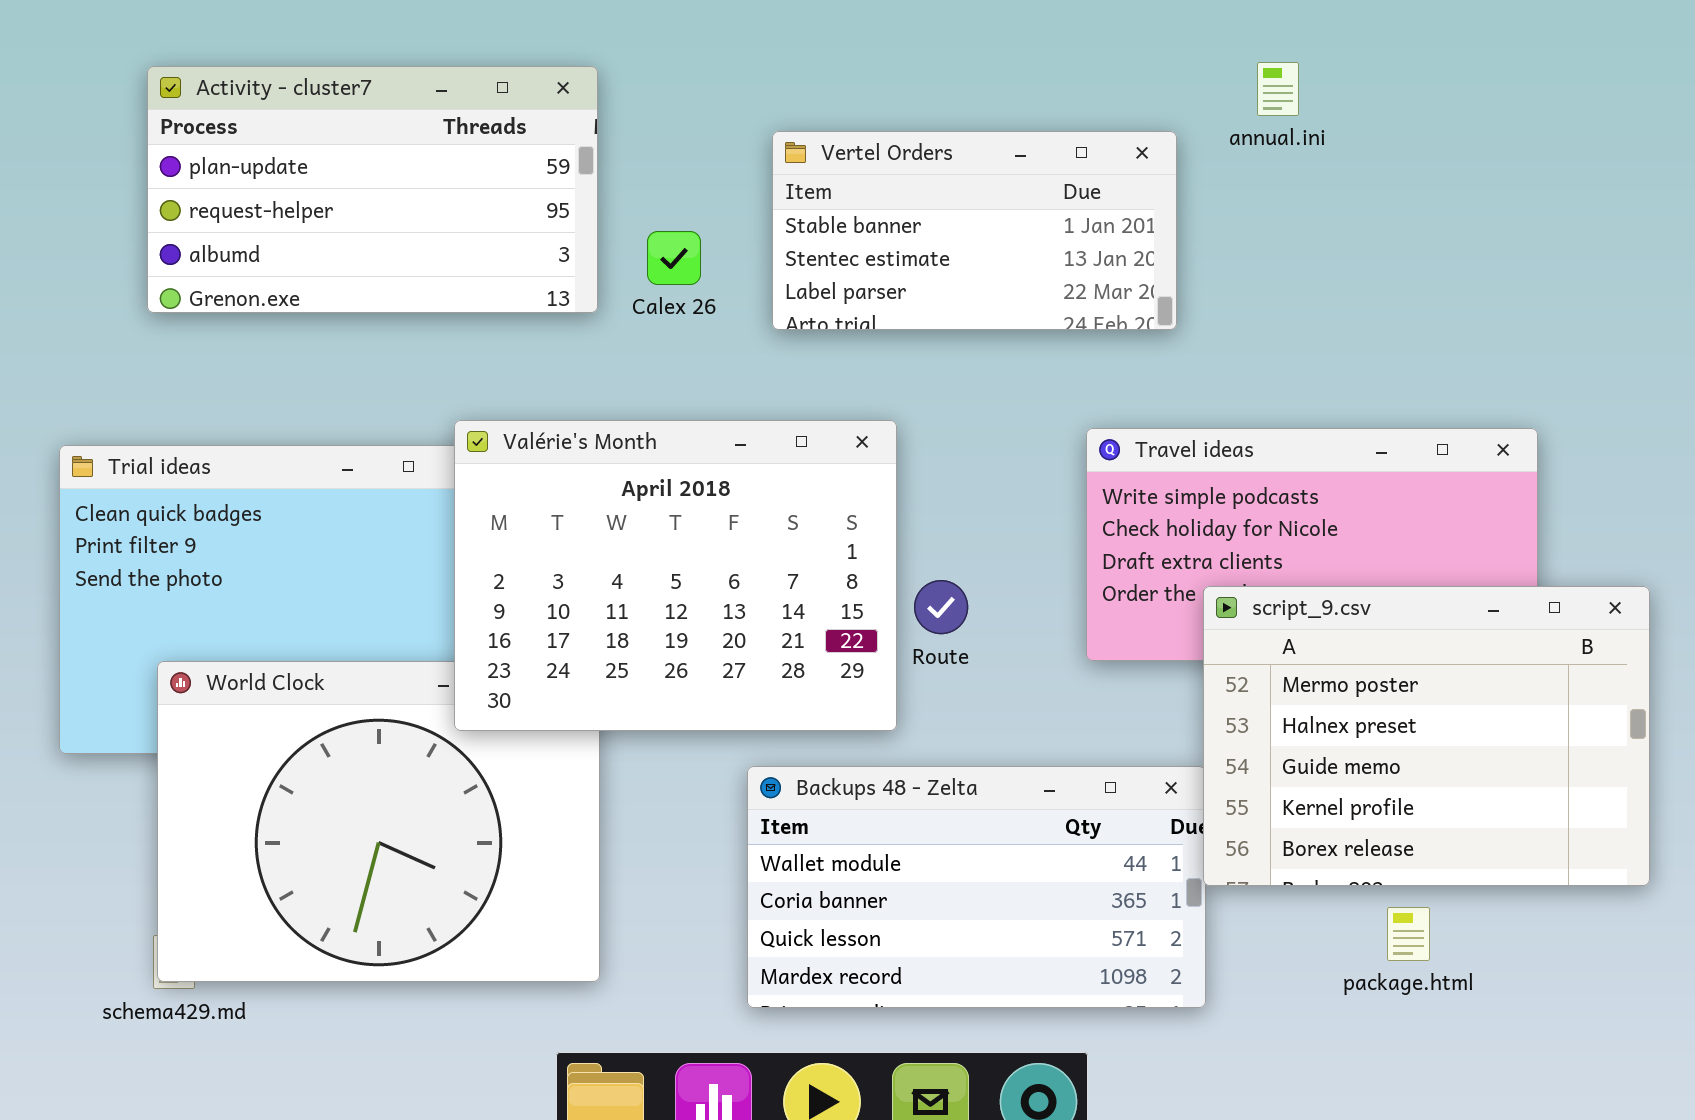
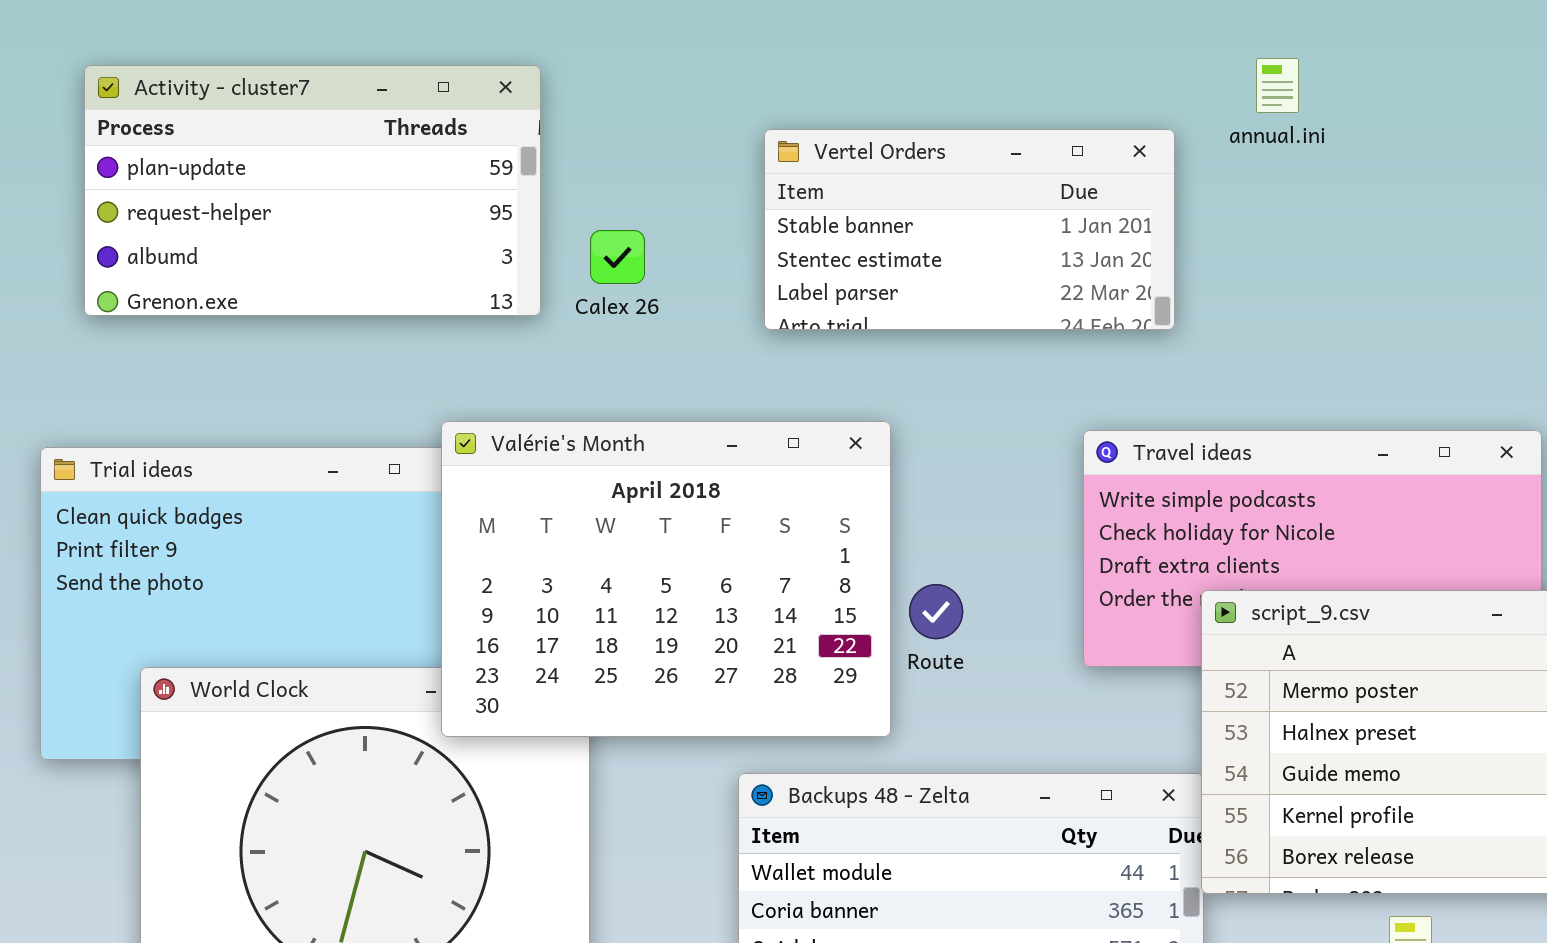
Activity - cluster7: [147,66,598,313] -> [84,65,541,316], moved
Calex 26: [647,231,701,285] -> [590,230,645,284], moved

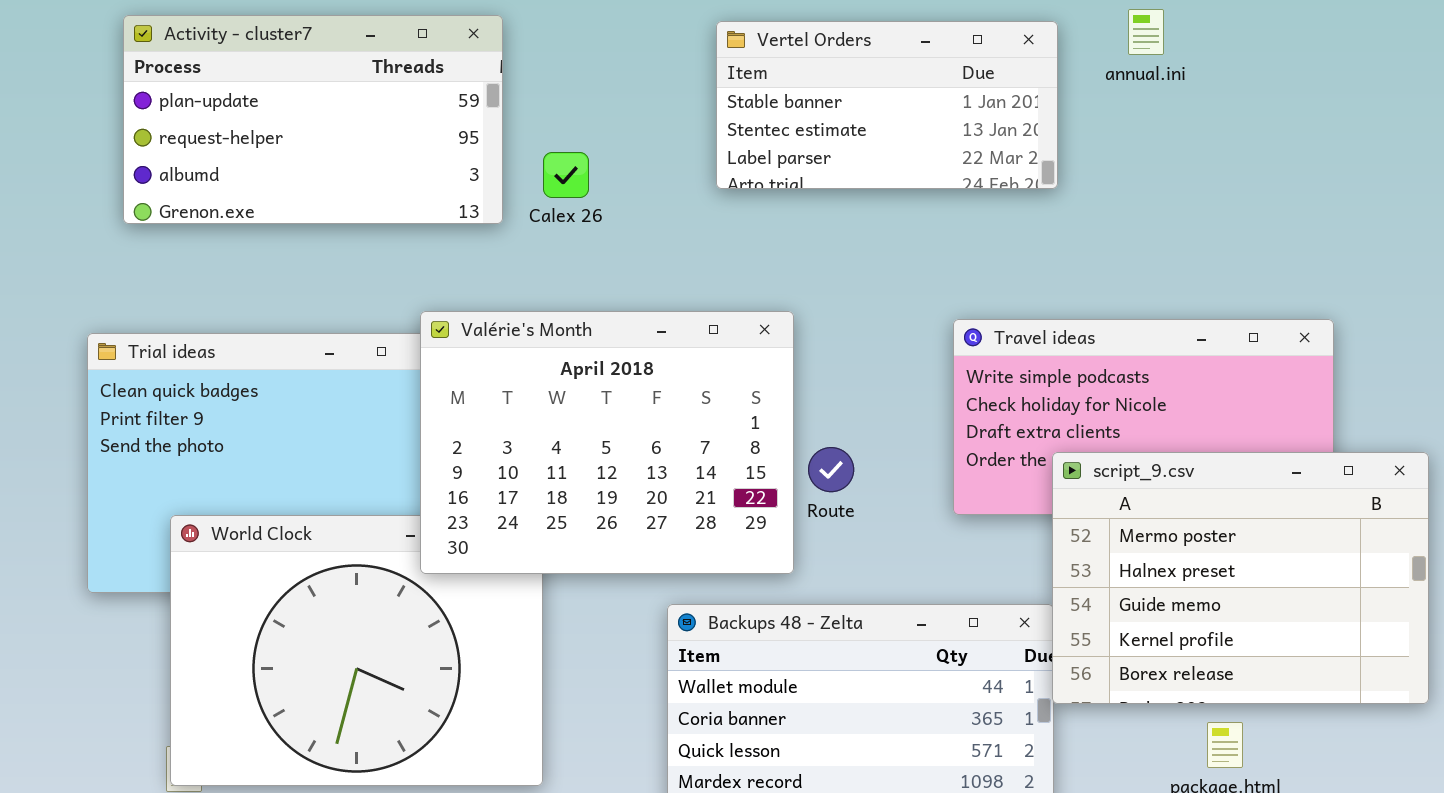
annual.ini: [1256,58,1299,113] -> [1128,9,1164,55], moved
Vertel Orders: [764,129,1175,330] -> [716,21,1058,189], moved

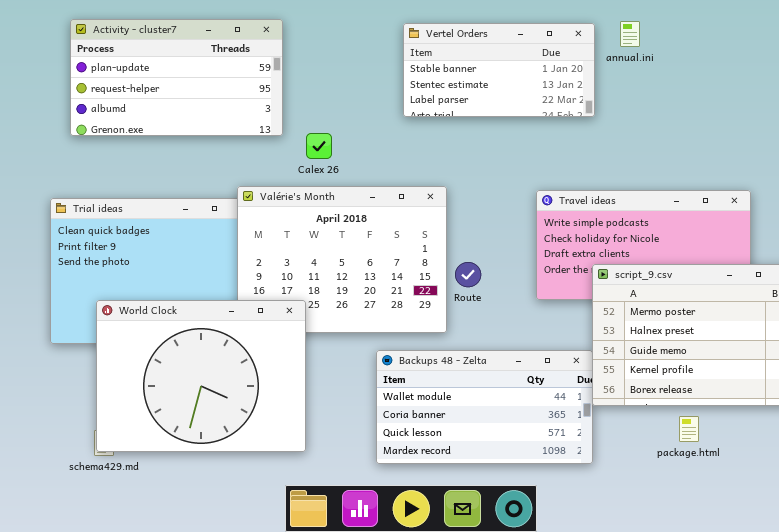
annual.ini: [1128,9,1164,55] -> [620,21,640,47], moved
Calex 26: [543,152,589,198] -> [306,133,332,159], moved
World Clock: [170,515,543,786] -> [96,300,306,452], raised

